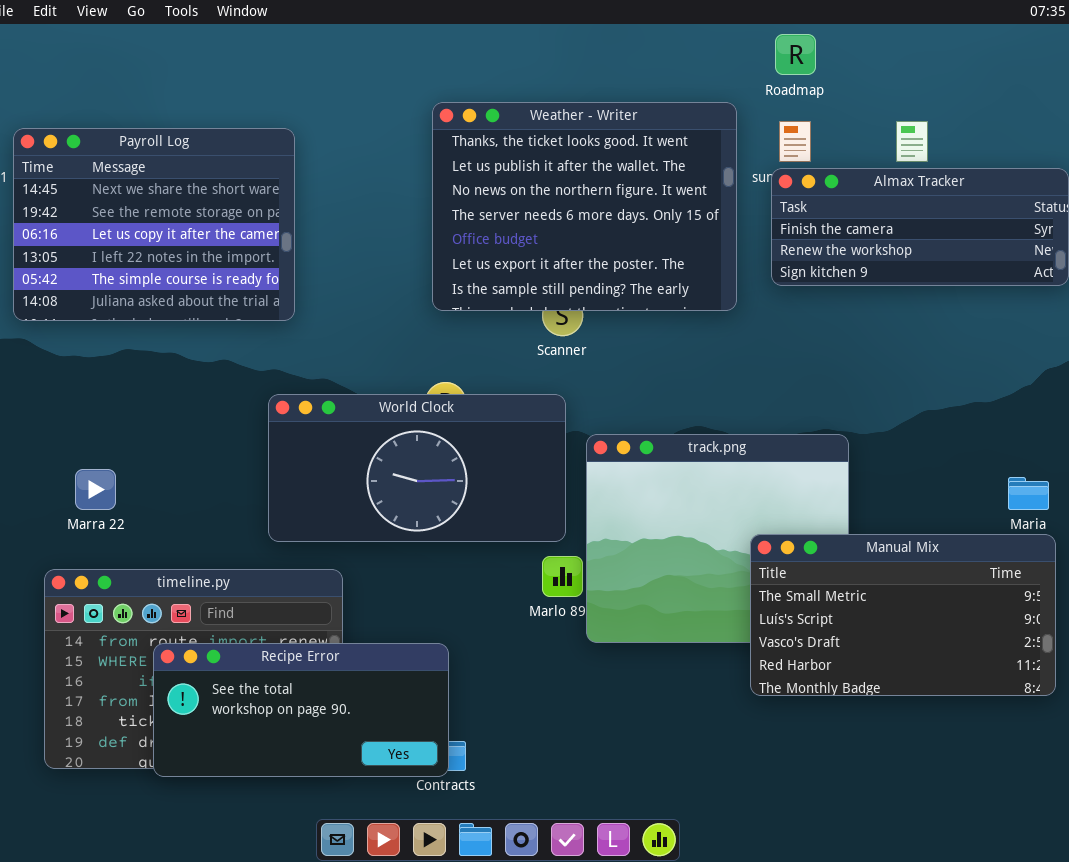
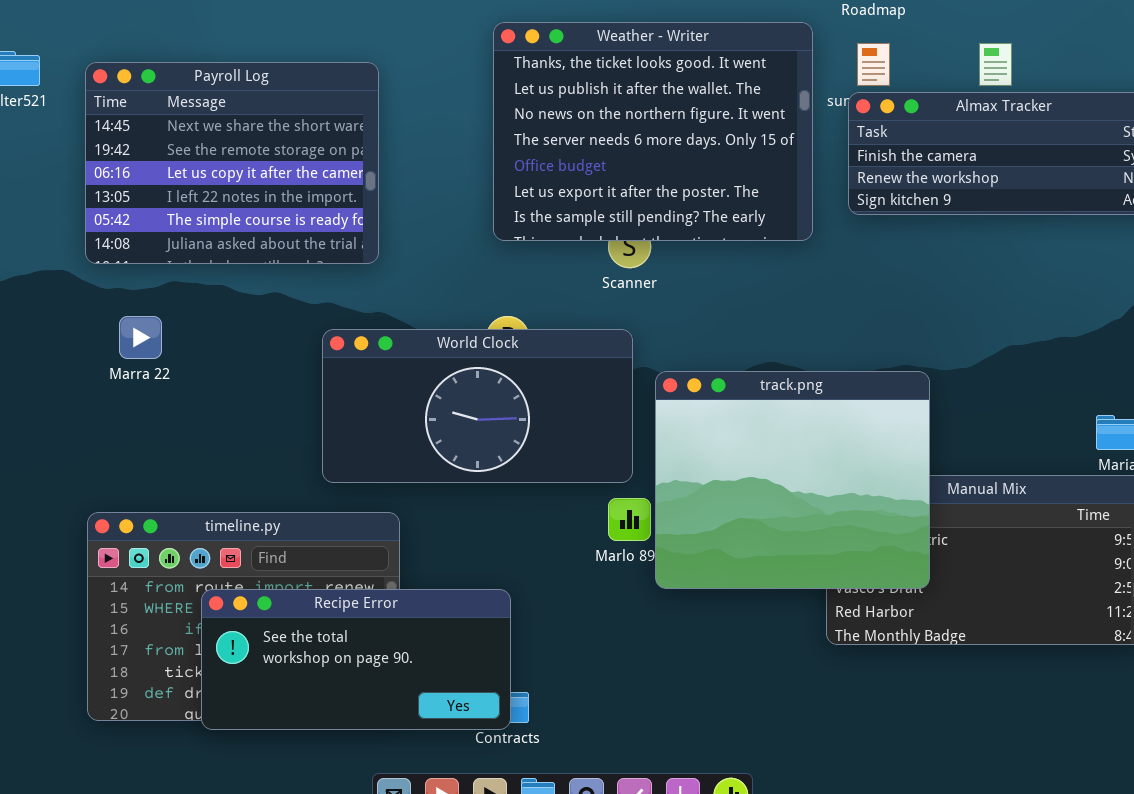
Payroll Log: [13,128,295,321] -> [85,62,379,264], moved
track.png: [586,434,849,643] -> [655,371,930,589], raised
Marra 22: [75,469,116,510] -> [119,316,162,359], moved

